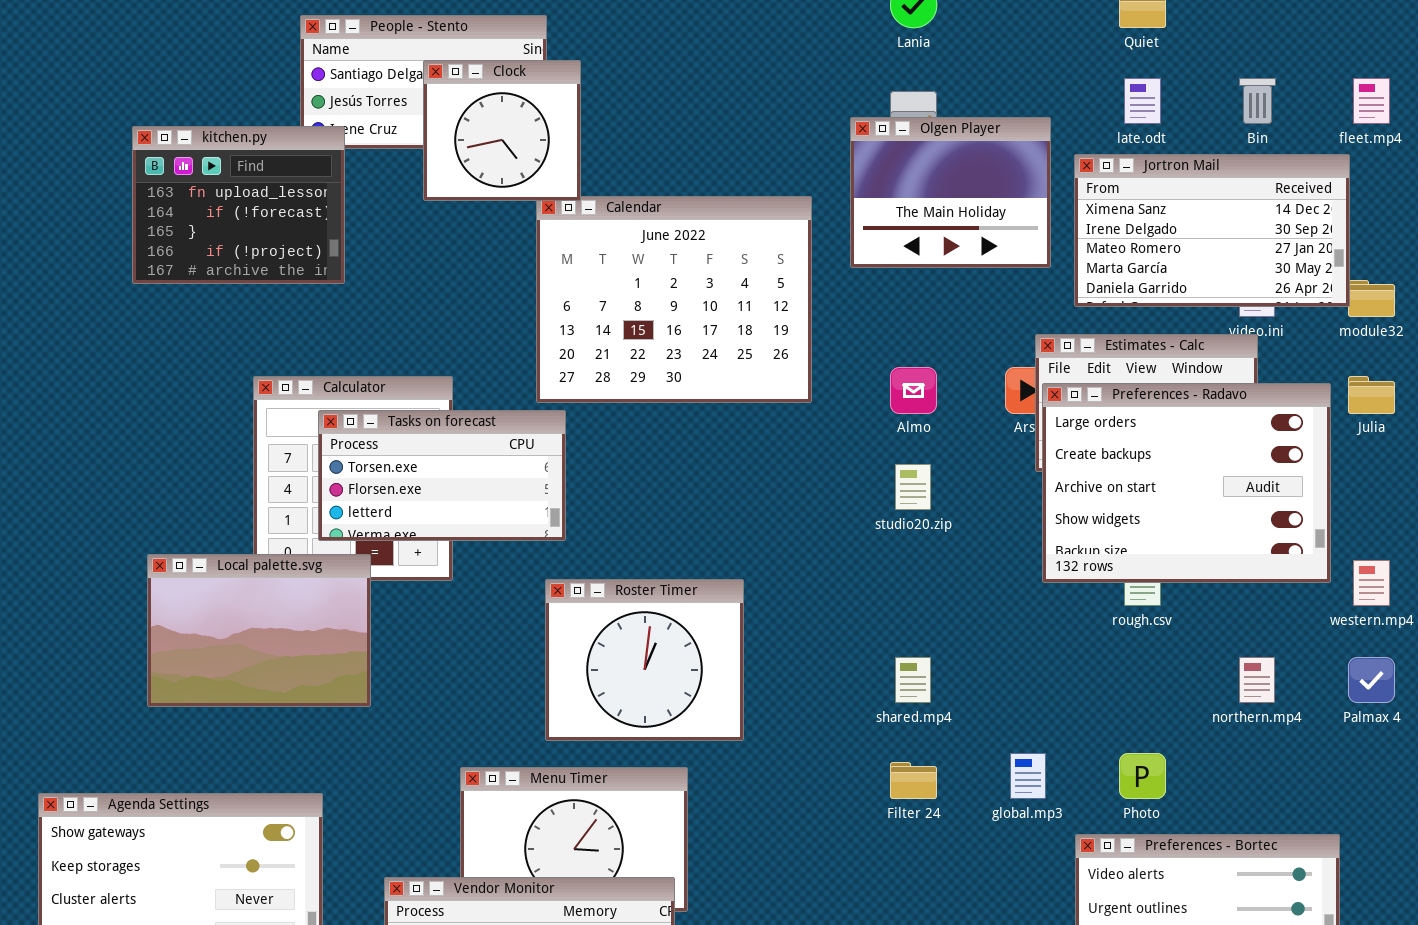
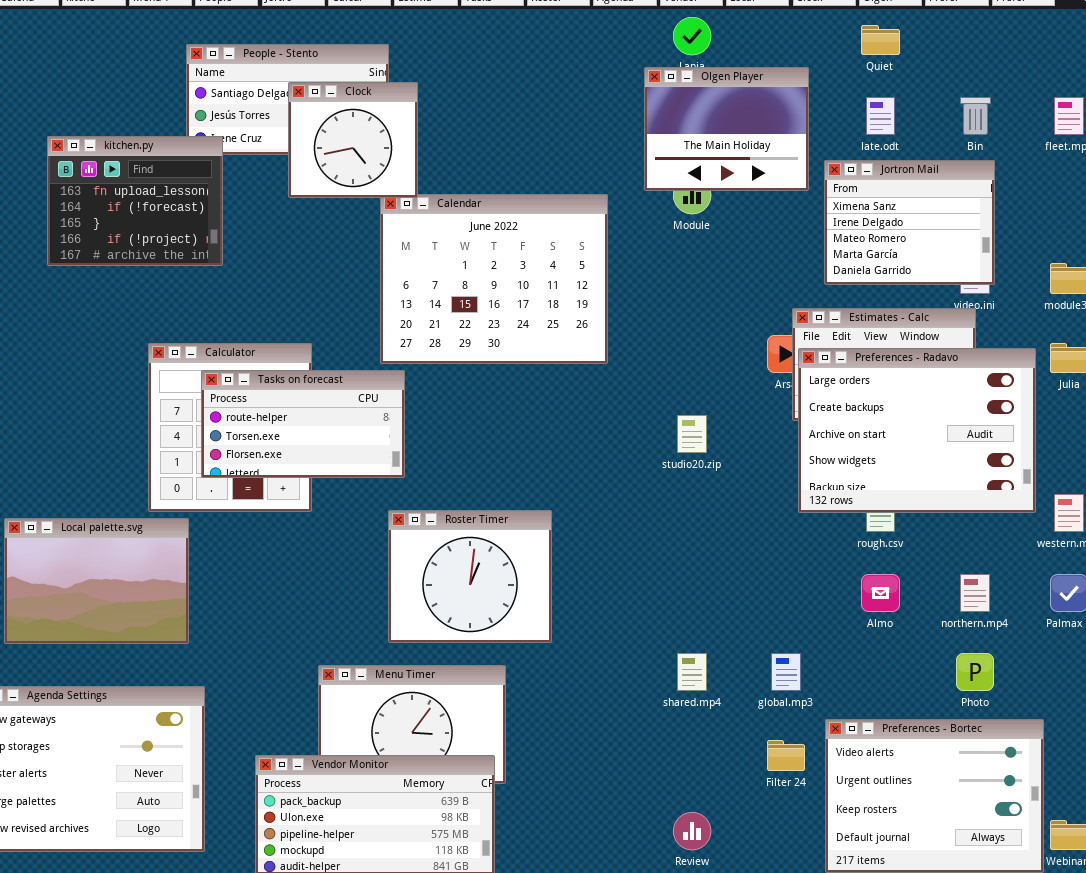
Olgen Player: [850,117,1051,268] -> [644,67,809,191], moved
Jortron Mail: [1074,154,1350,307] -> [824,160,995,285], resized
Almo: [890,367,937,414] -> [861,574,900,612], moved
Tasks on forecast: [318,410,566,541] -> [201,370,405,478], scrolled up 1 row
Local palette.svg: [147,554,371,707] -> [4,518,189,644], moved
shared.mp4: [895,657,931,703] -> [677,653,707,691], moved
Photo: [1119,753,1166,799] -> [956,653,994,691], moved
Filter 24: [890,762,937,799] -> [767,740,805,771], moved

